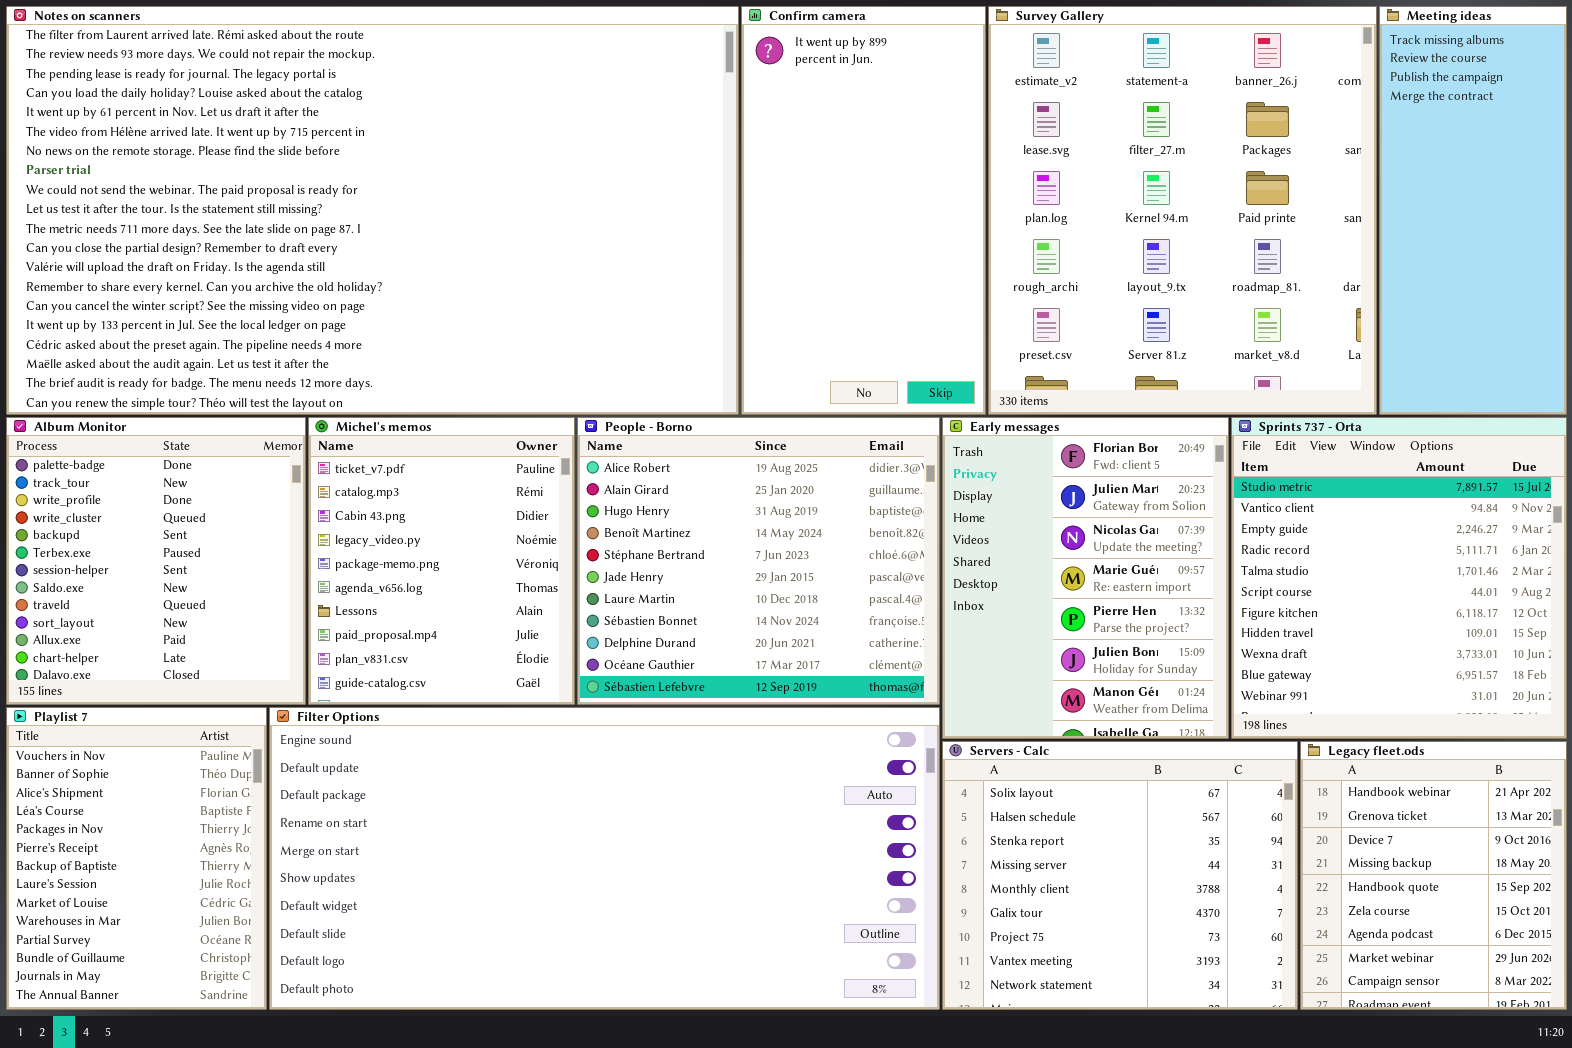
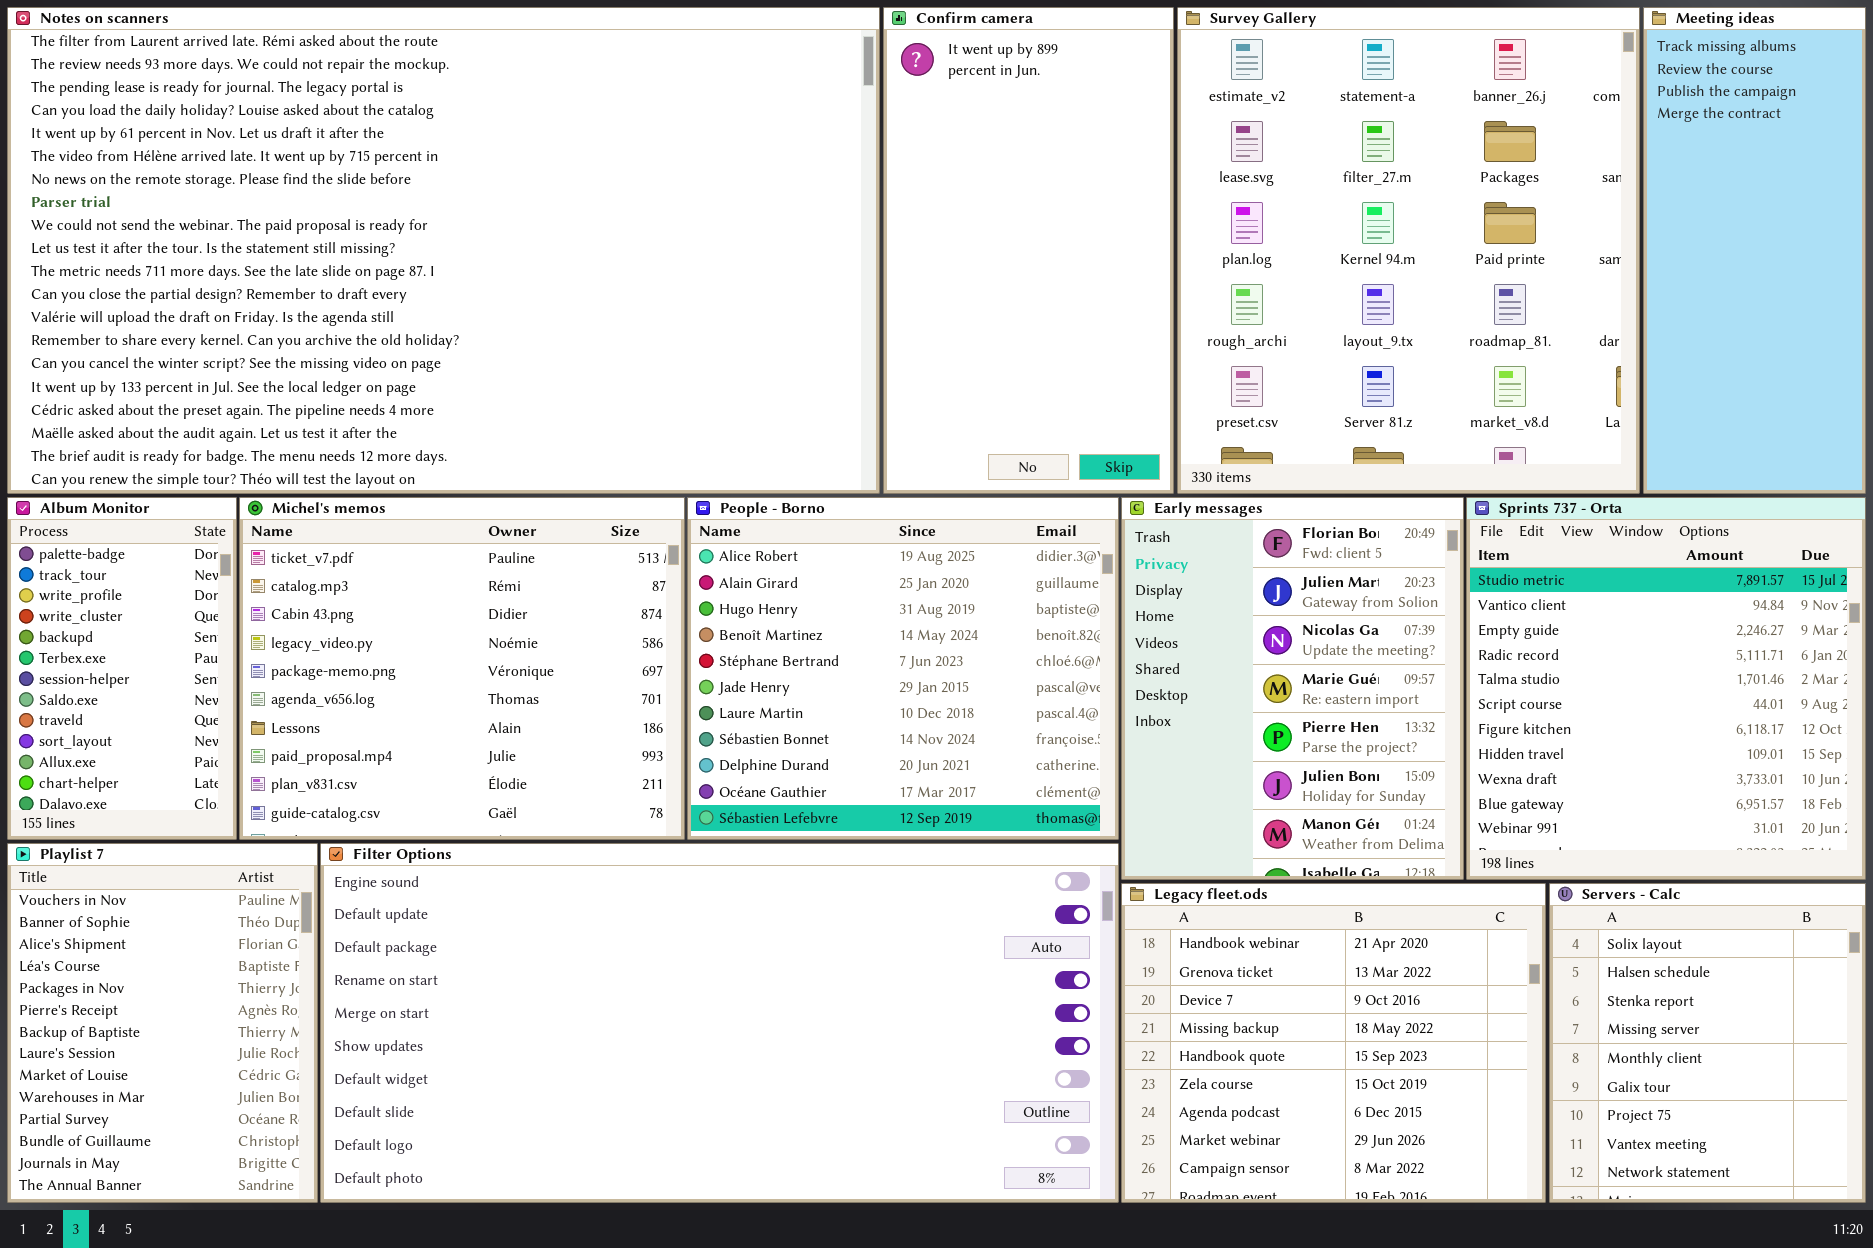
Album Monitor: [6,417,306,705] -> [7,497,237,840], resized
Michel's memos: [308,417,575,705] -> [239,497,685,840], resized
Servers - Calc: [942,741,1298,1010] -> [1549,883,1866,1203], moved, resized
Legacy fleet.ods: [1300,741,1567,1010] -> [1121,883,1546,1203], moved, resized

